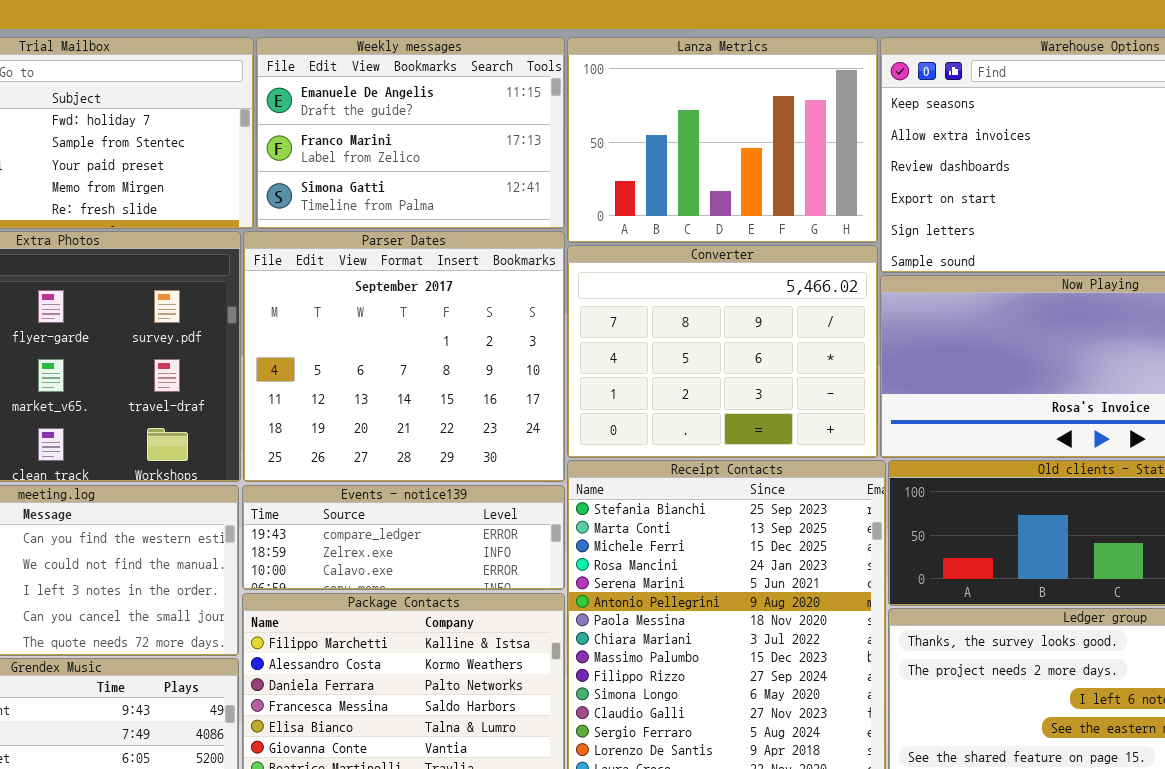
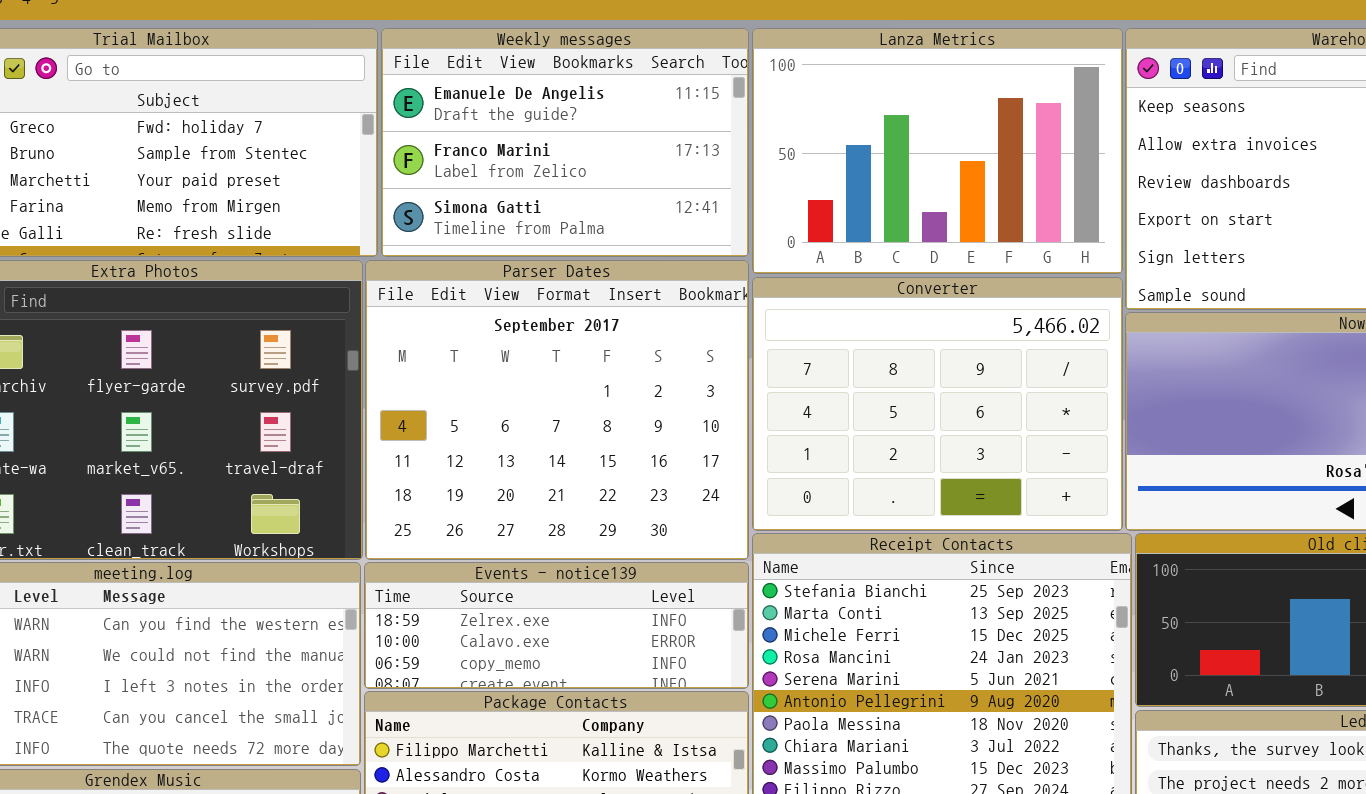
Events - notice139: [242,485,565,590] -> [364,562,749,689], scrolled down 1 row

